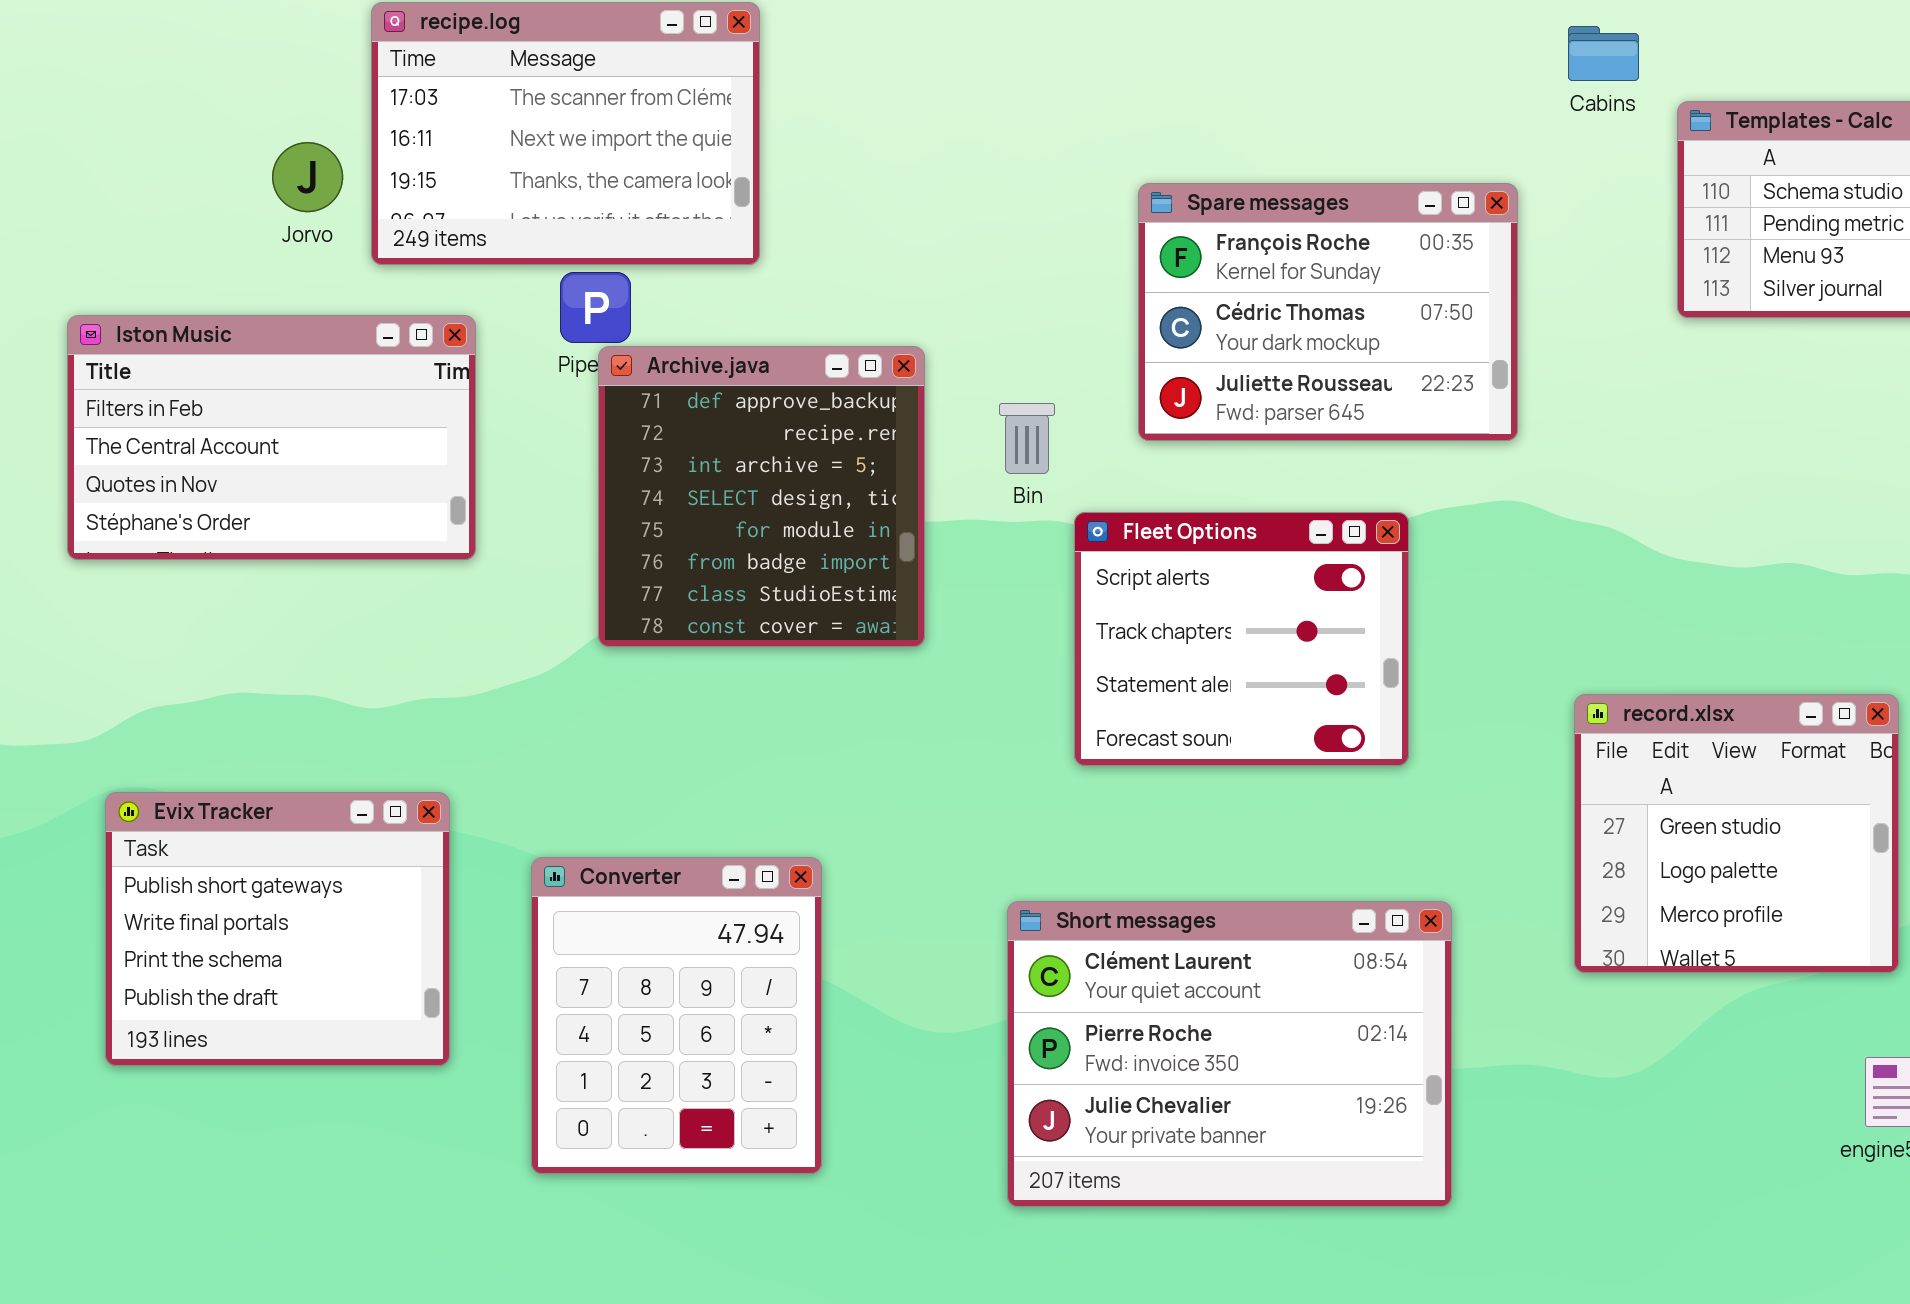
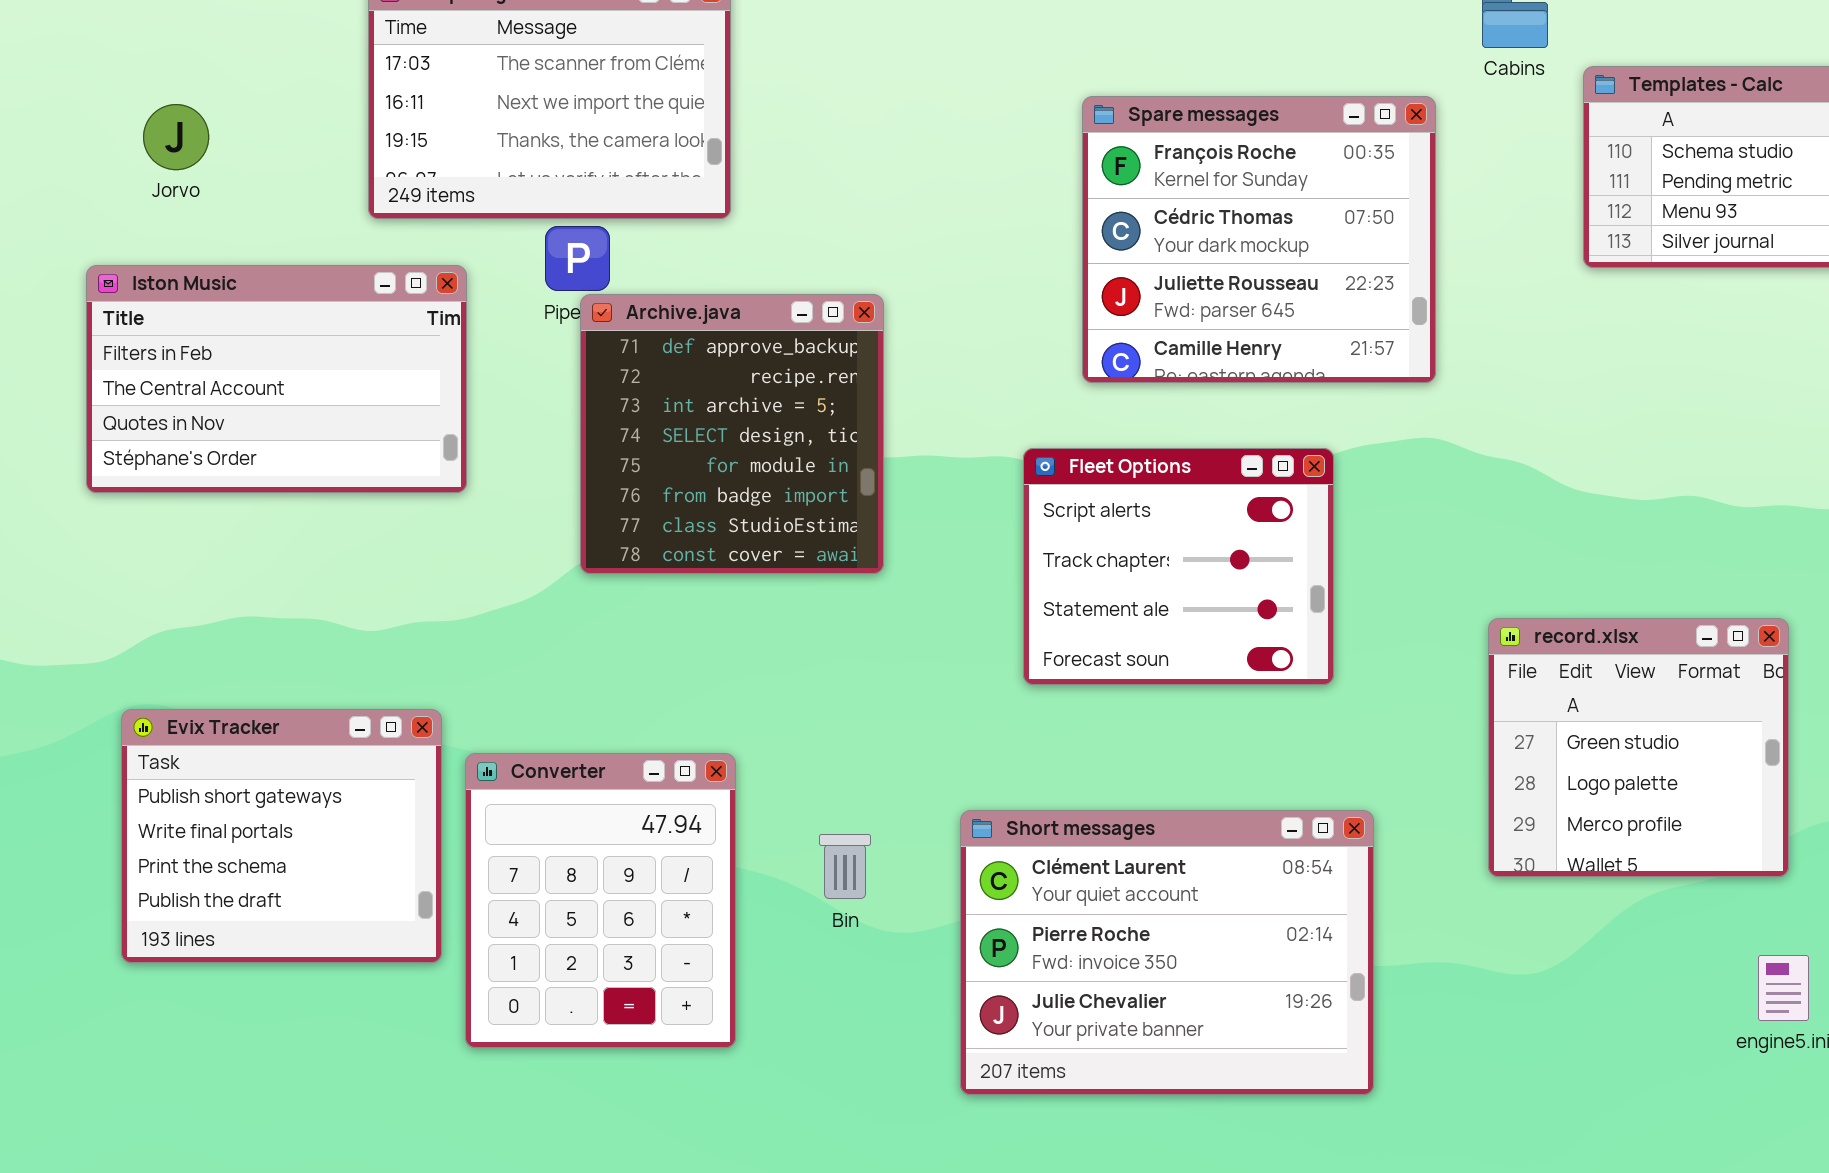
Jorvo: [272,142,343,212] -> [143,104,209,170], moved
Spare messages: [1138,183,1518,441] -> [1082,96,1436,383], resized
Bin: [999,403,1055,474] -> [819,834,871,899], moved
Converter: [531,857,822,1174] -> [465,753,736,1048], moved

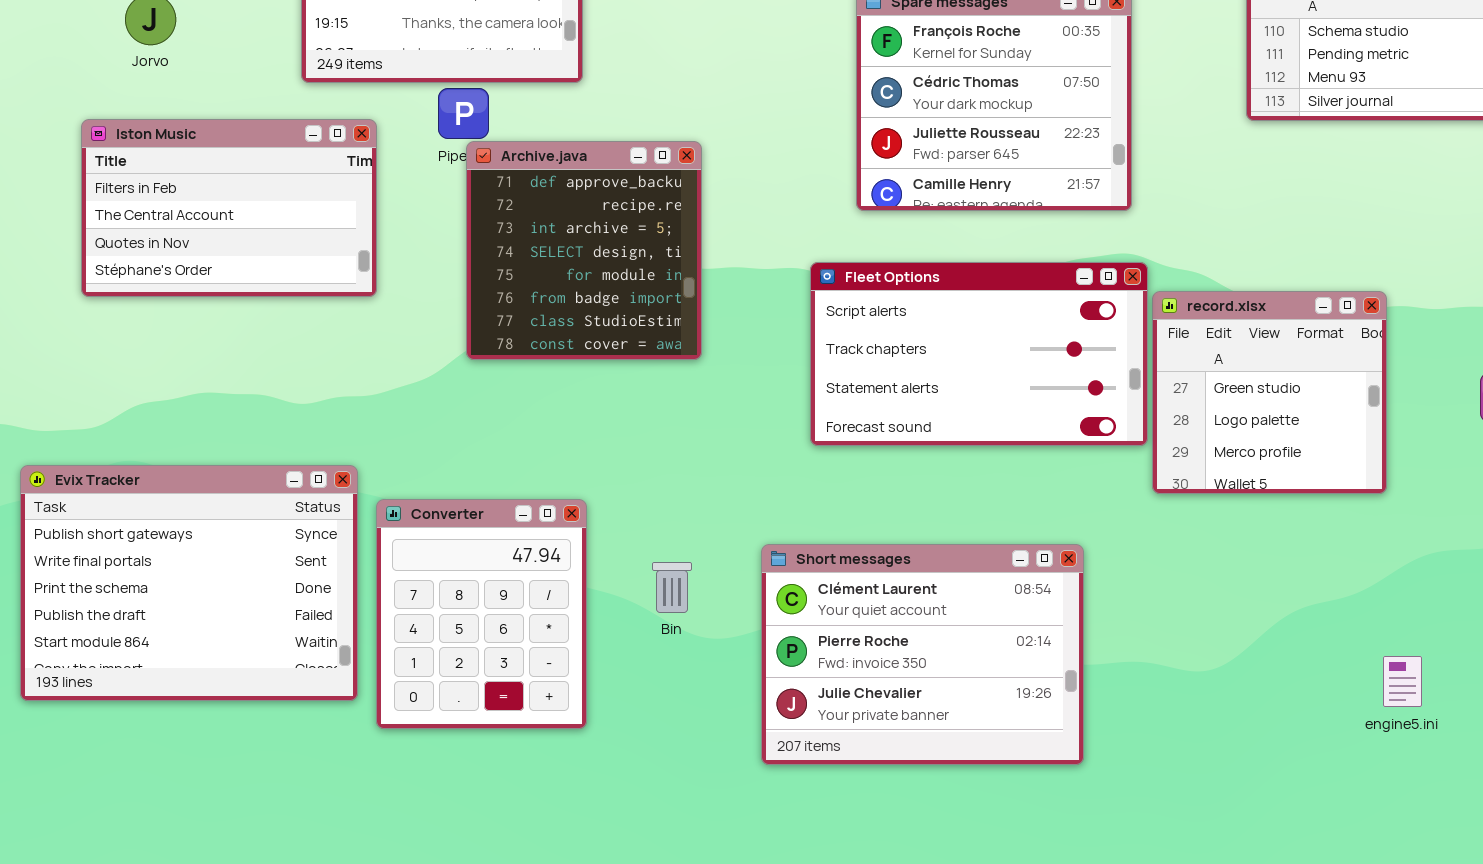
Fleet Options: [1023,448,1334,685] -> [810,262,1148,446], resized
record.xlsx: [1488,618,1789,877] -> [1152,291,1387,494], moved
Evix Tracker: [121,709,442,963] -> [20,465,358,701], resized

